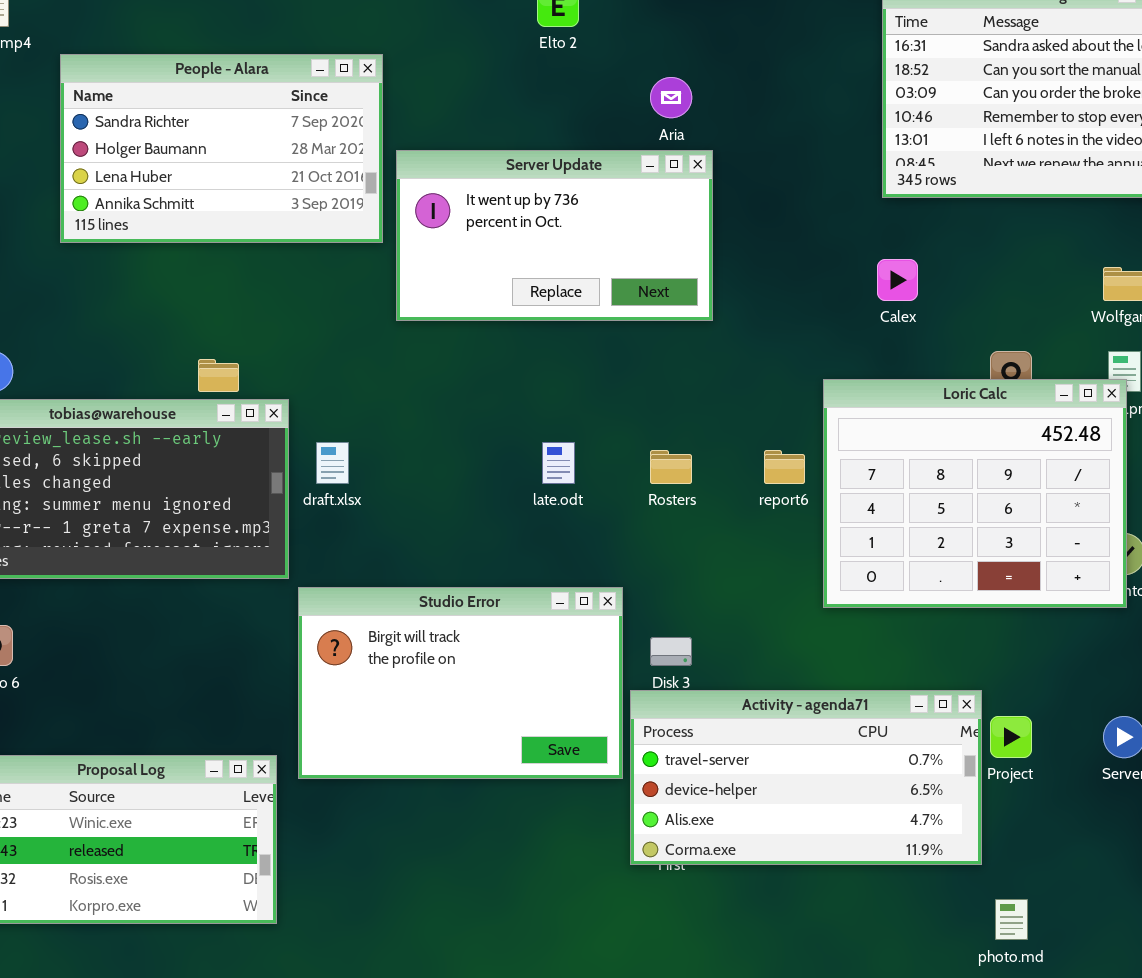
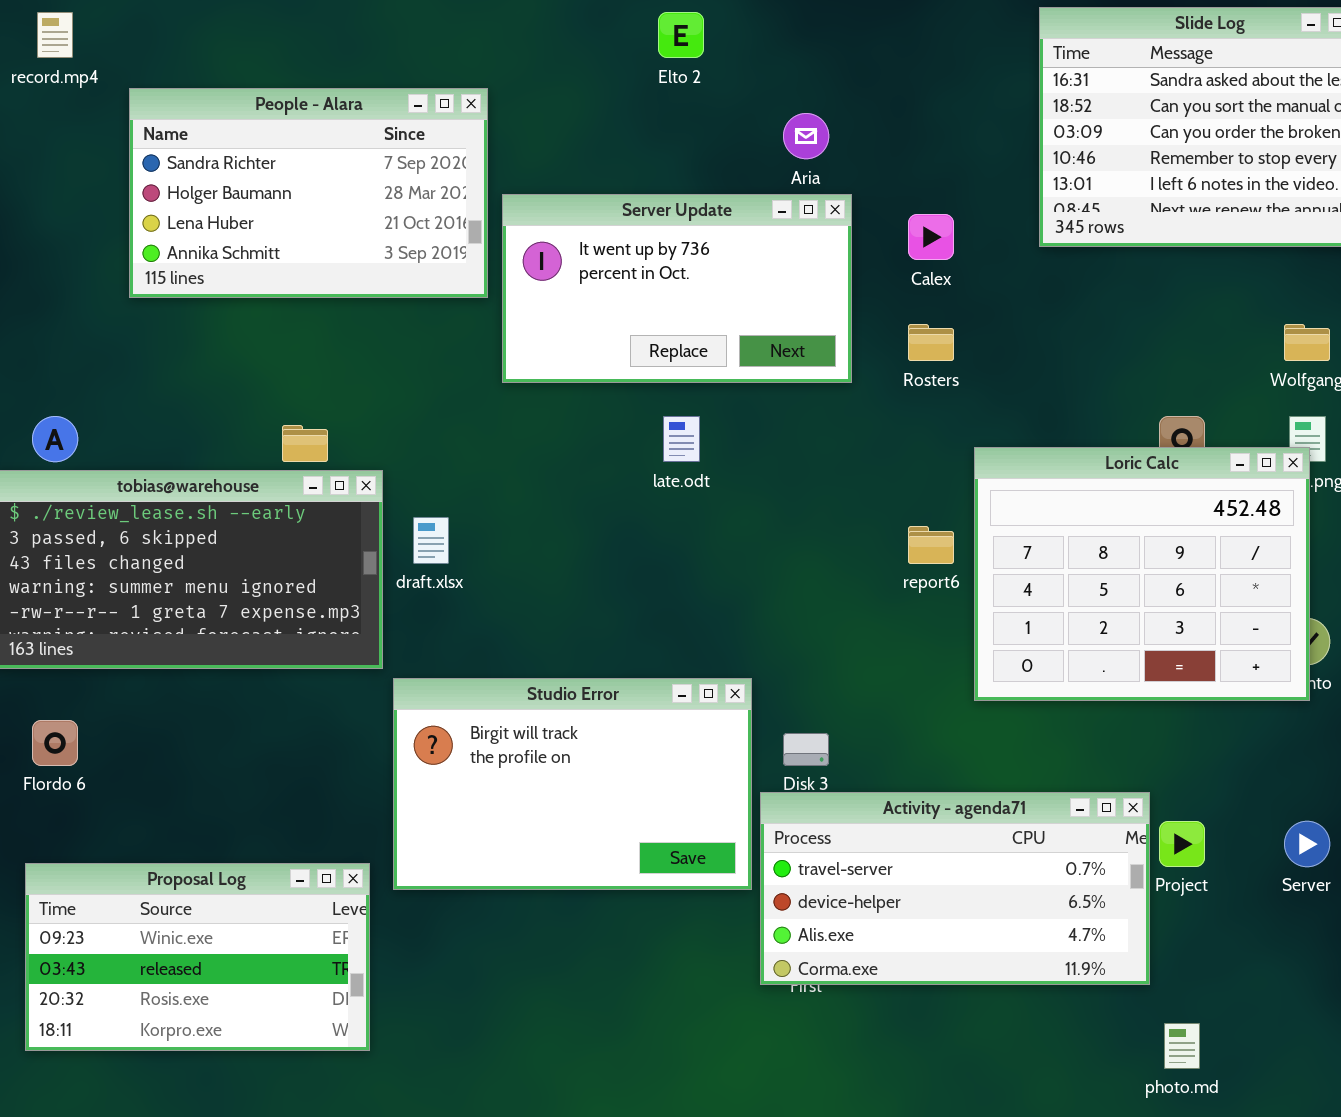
Calex: [877,259,918,301] -> [908,214,954,260], moved
late.odt: [542,442,575,484] -> [663,416,700,462], moved
Rosters: [650,450,692,484] -> [908,324,954,361], moved

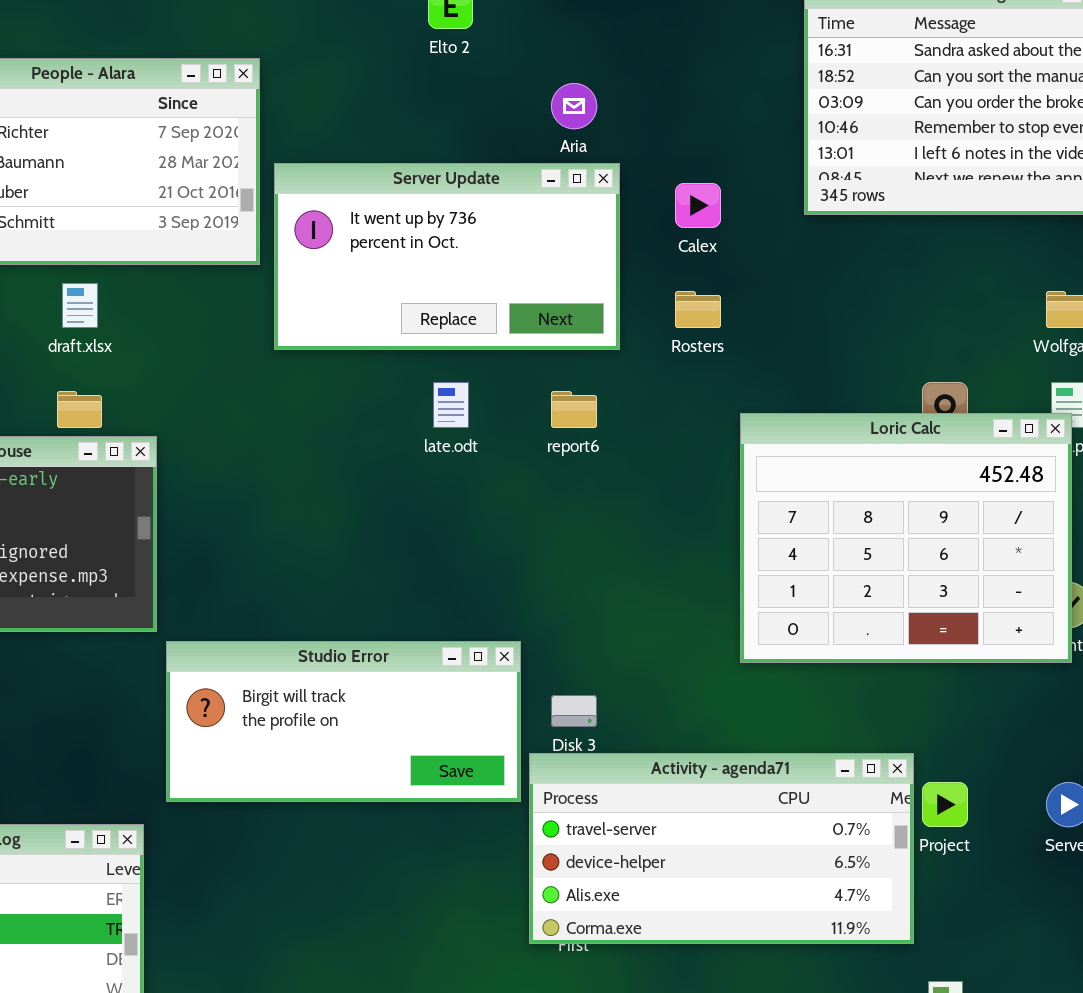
draft.xlsx: [413,517,449,564] -> [62,283,98,328], moved
report6: [908,526,954,564] -> [551,391,597,428], moved
Studio Error: [393,678,752,890] -> [166,641,521,802], resized

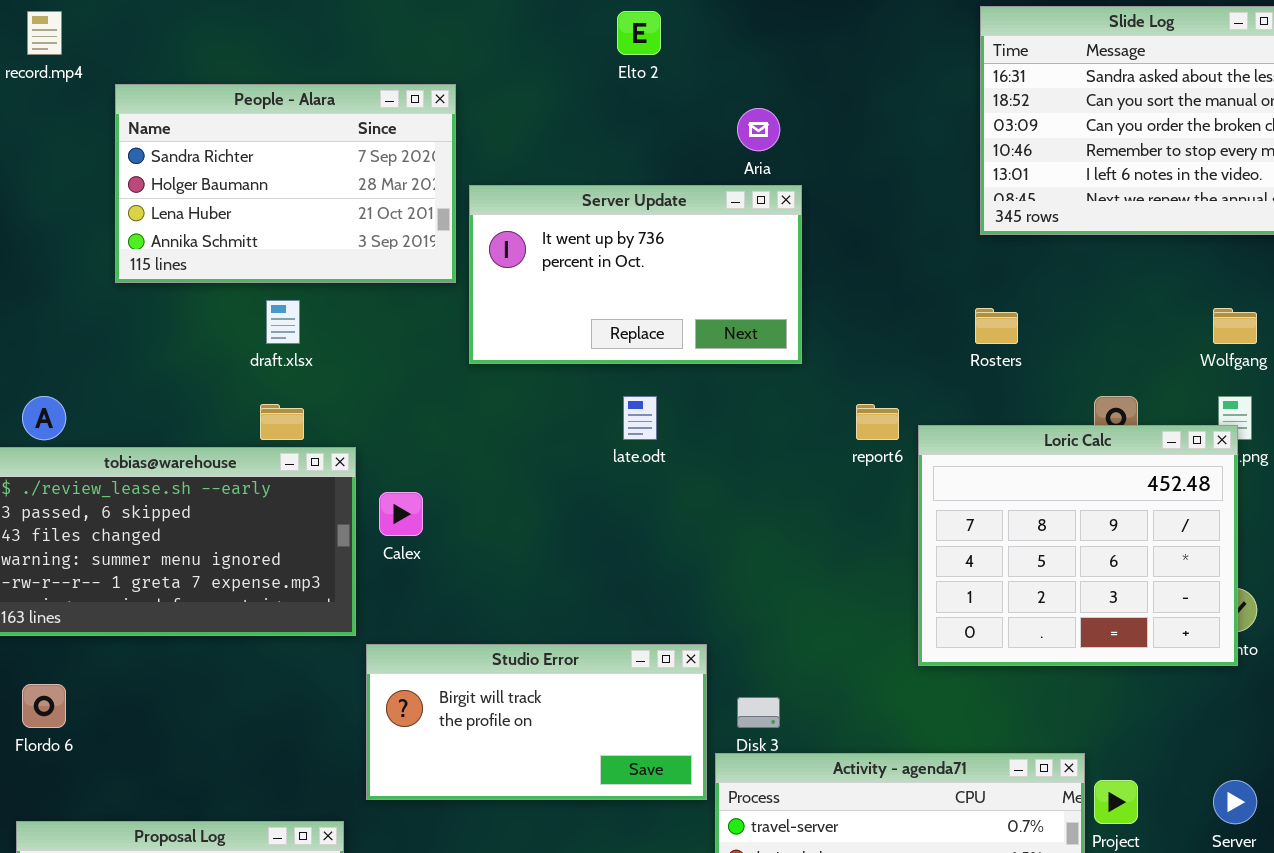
Calex: [675,183,721,228] -> [379,492,423,536], moved
Rosters: [675,291,721,328] -> [975,308,1018,344], moved
report6: [551,391,597,428] -> [856,404,899,440], moved

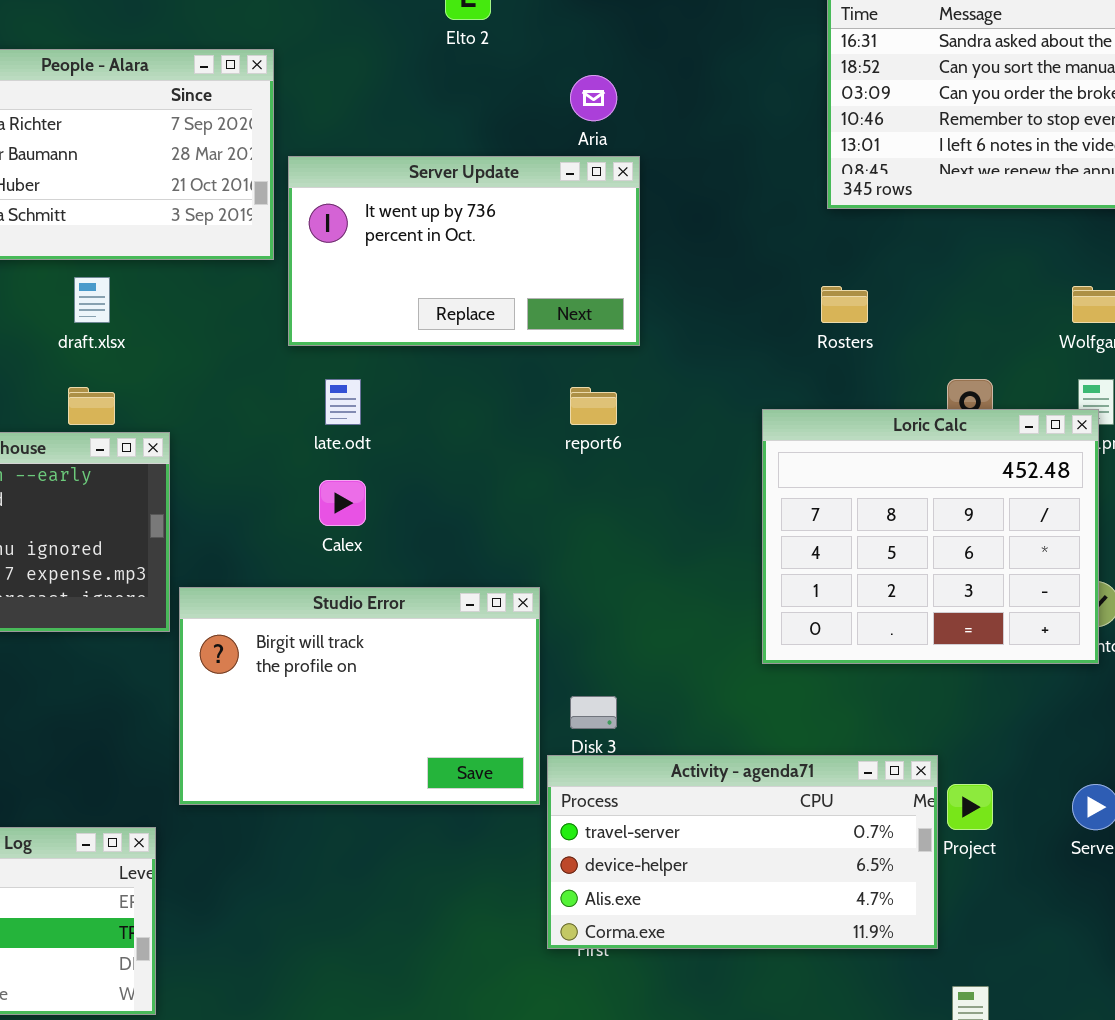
late.odt: [623,396,657,440] -> [325,379,361,425], moved
report6: [856,404,899,440] -> [570,387,617,425], moved
Calex: [379,492,423,536] -> [319,480,366,526], moved
Studio Error: [366,644,707,800] -> [179,587,540,805], resized

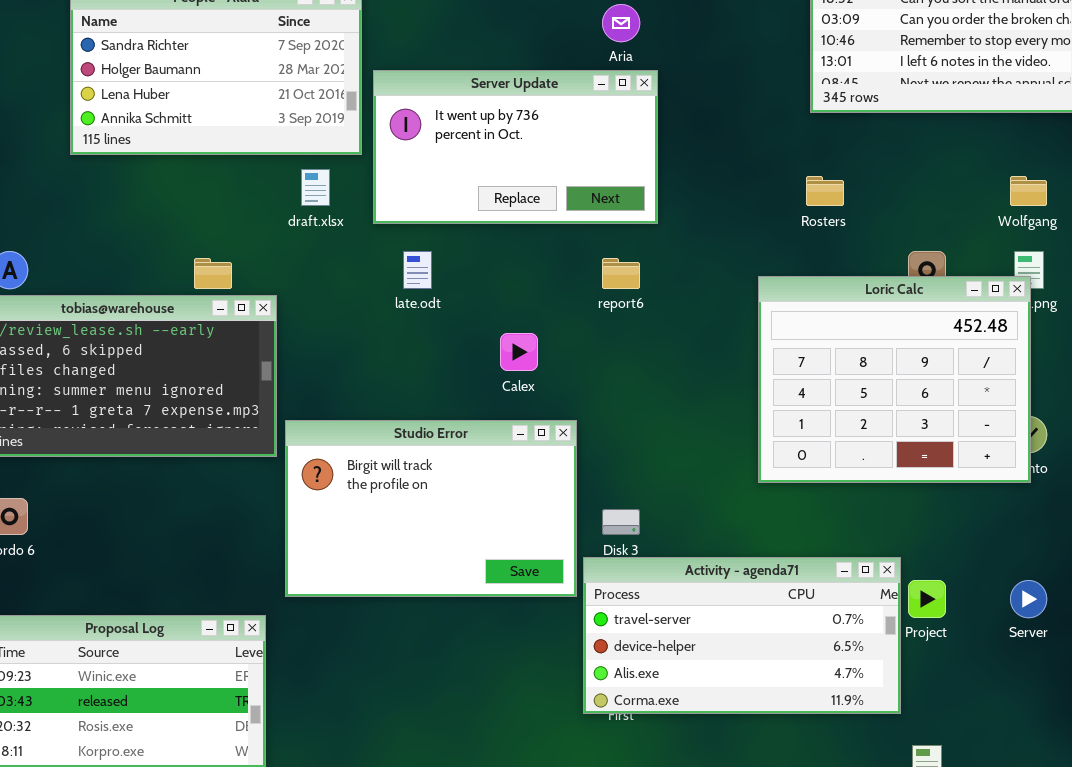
draft.xlsx: [74,277,110,323] -> [301,169,330,206], moved
Calex: [319,480,366,526] -> [500,333,538,371], moved

